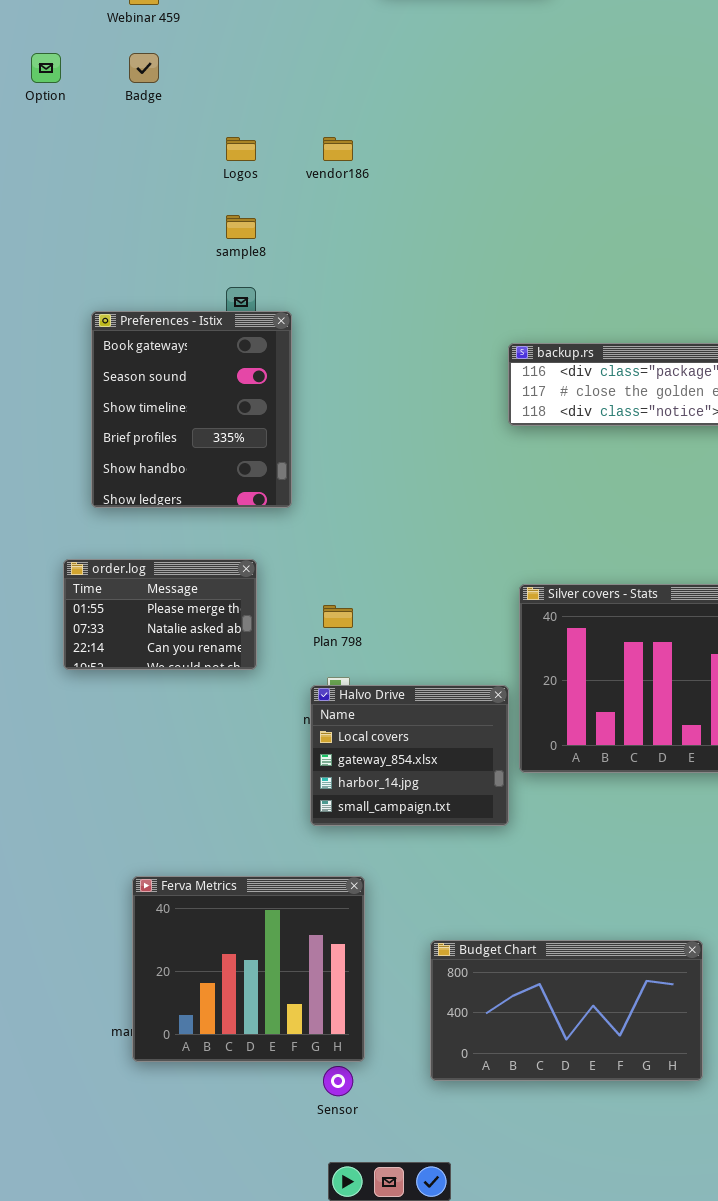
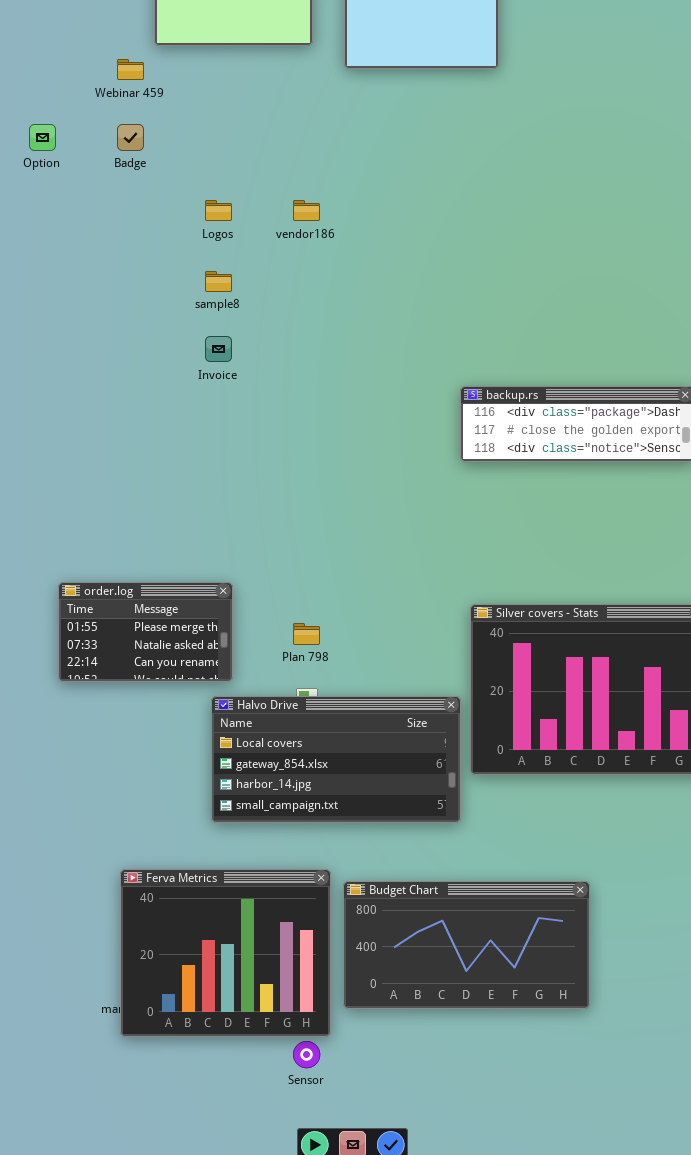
Preferences - Istix: [91,311,292,508] -> none, closed
Halvo Drive: [310,685,509,826] -> [211,696,461,823], resized
Budget Chart: [430,940,703,1081] -> [343,881,590,1009], moved

